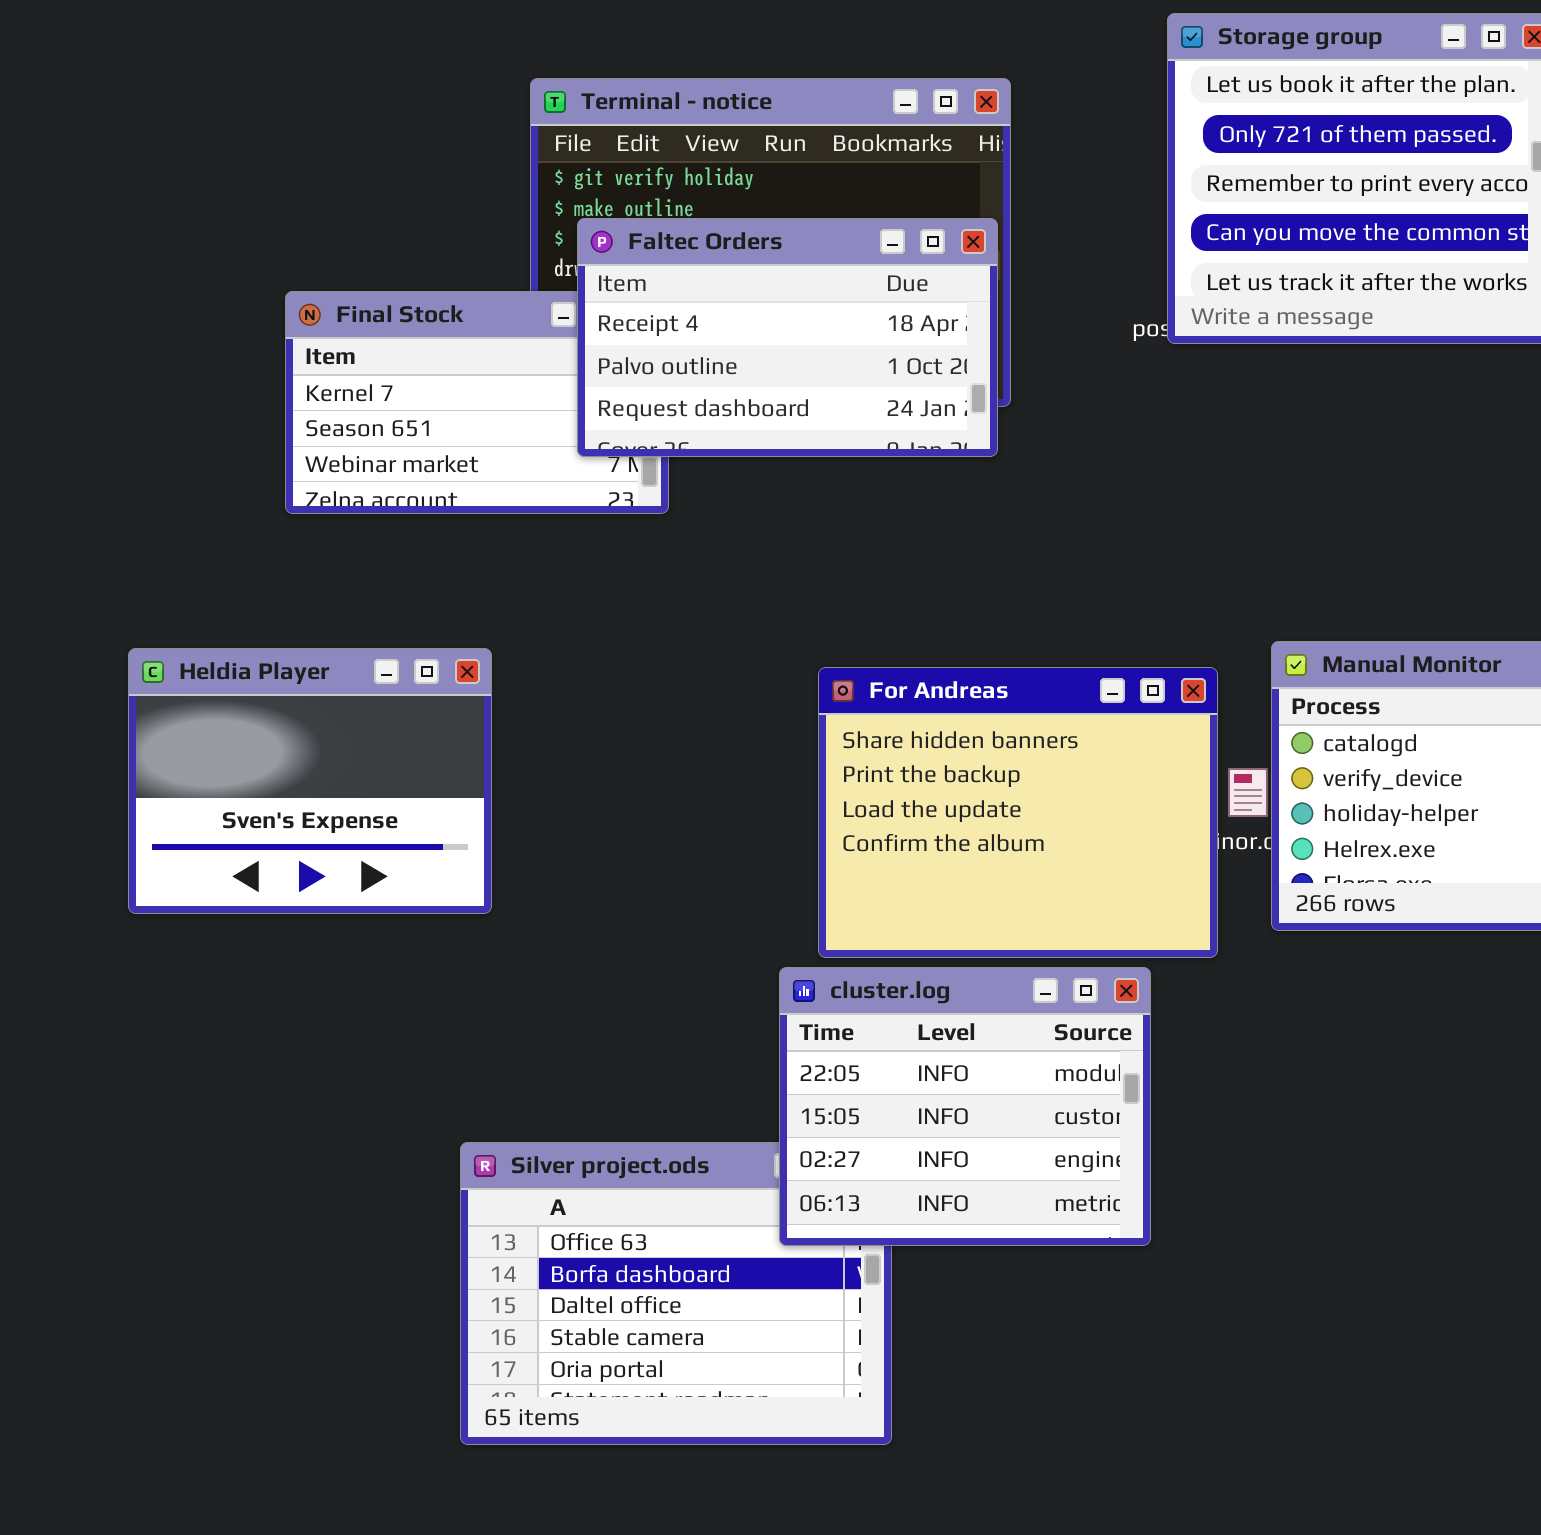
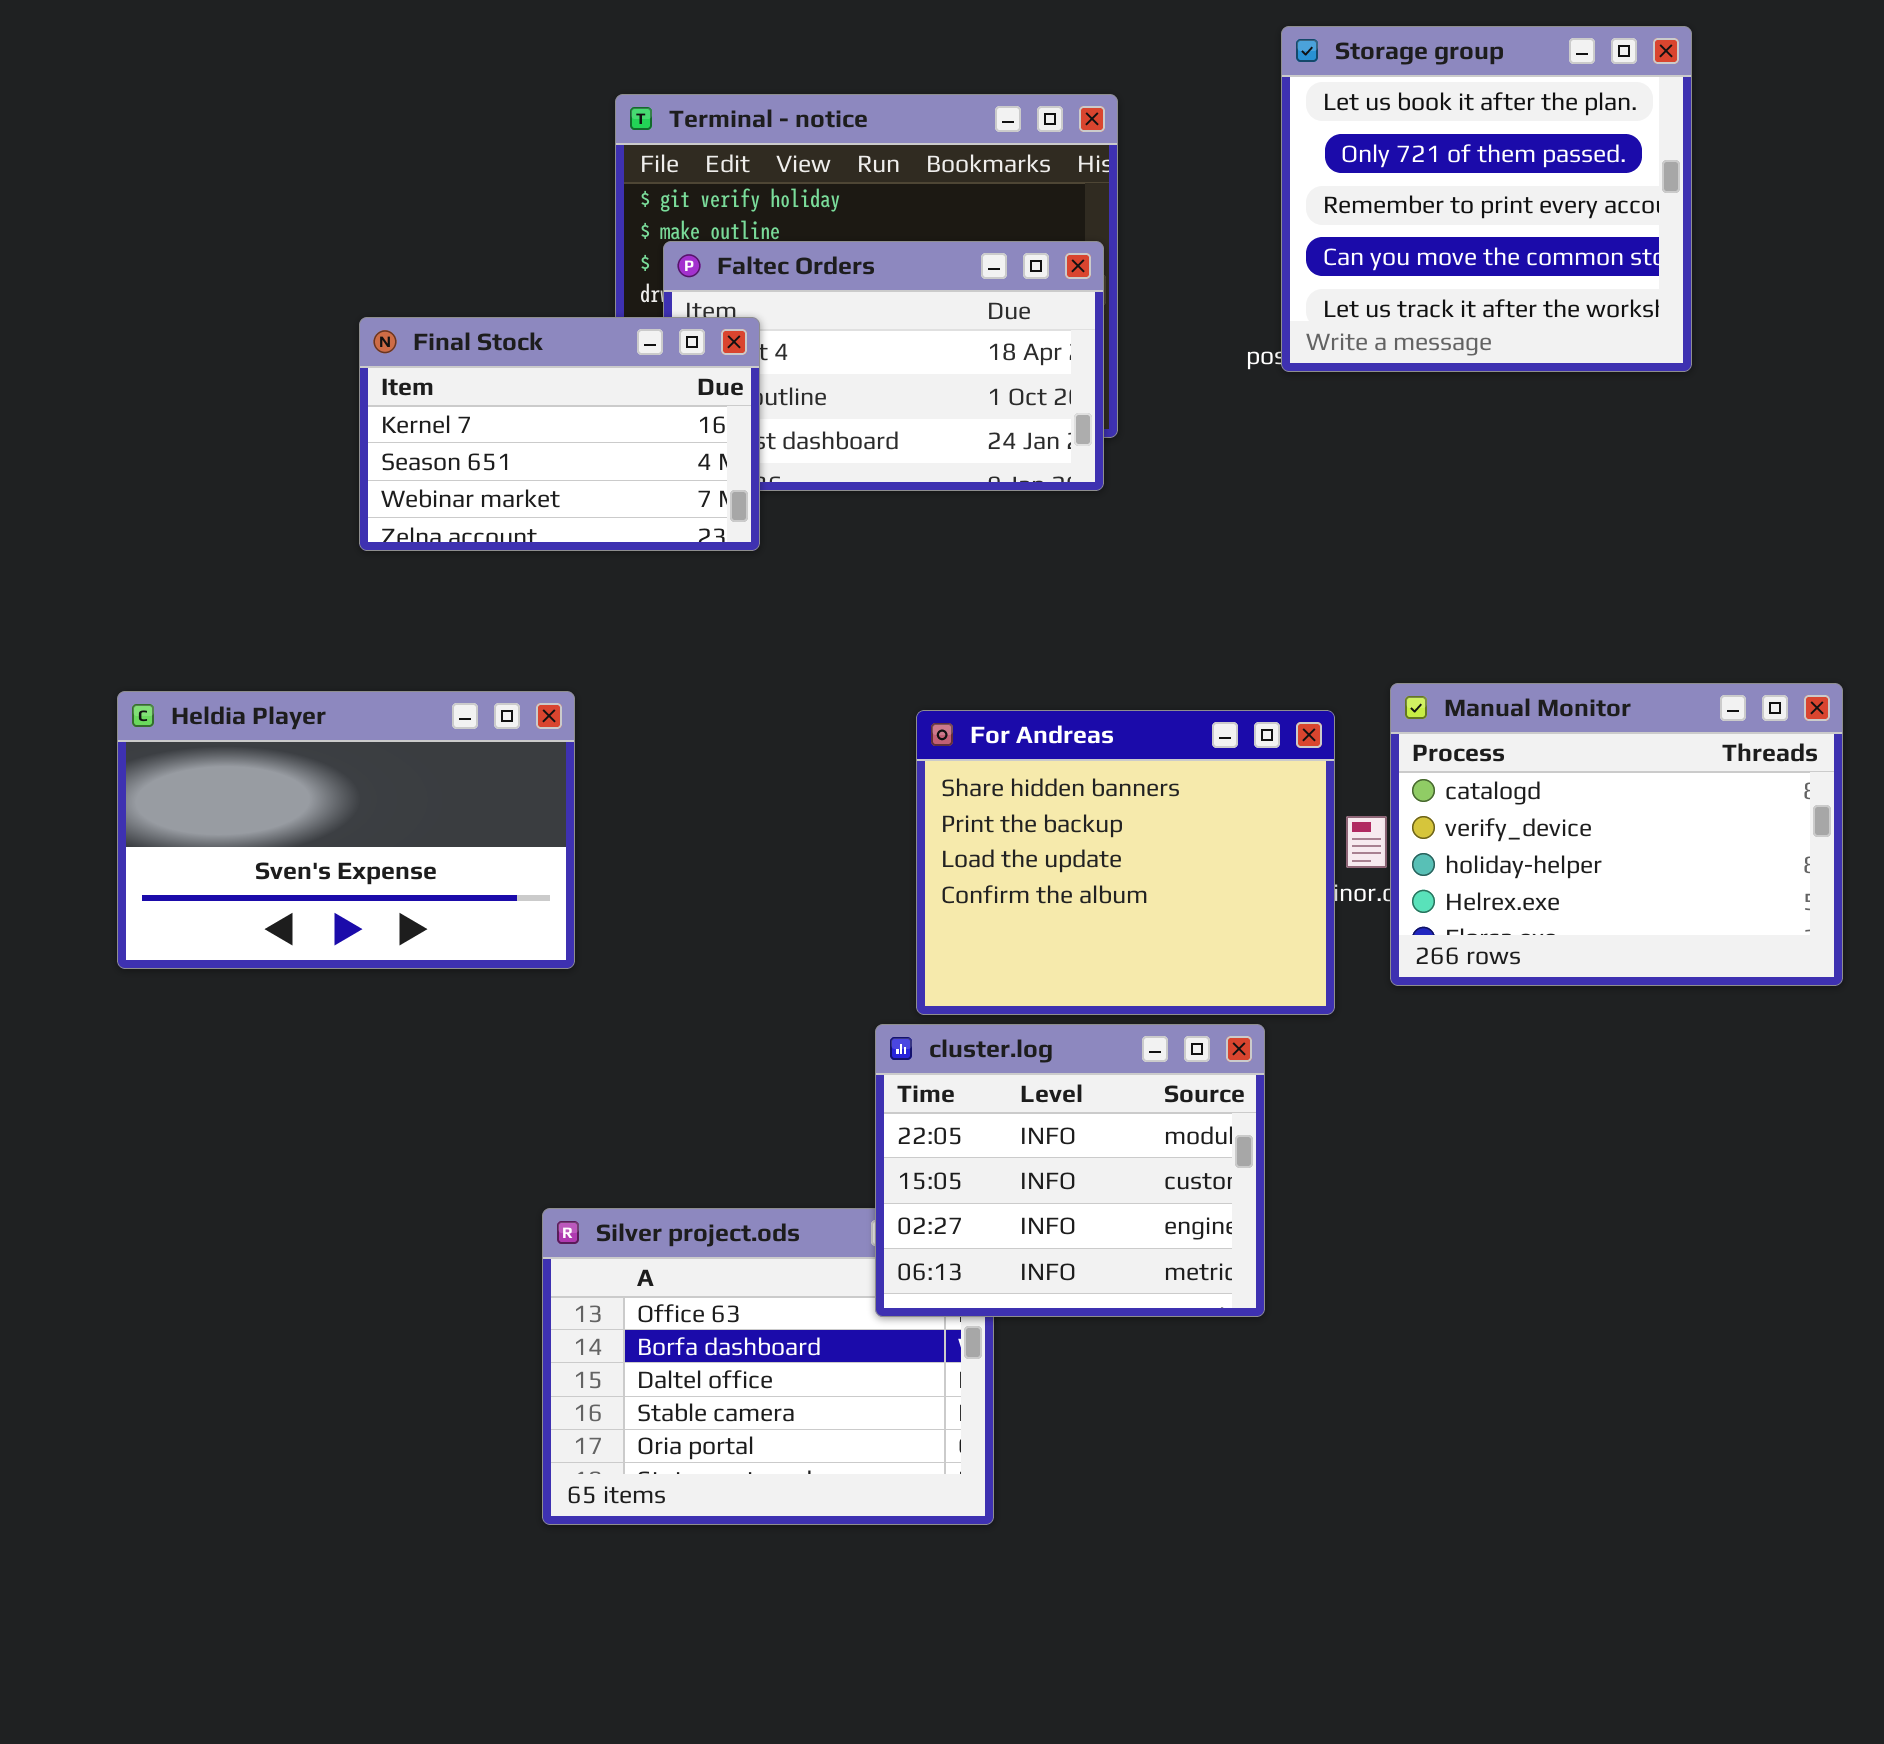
Final Stock: [285,291,669,514] -> [359,317,760,551], raised
Heldia Player: [128,648,492,914] -> [117,691,575,969], resized

